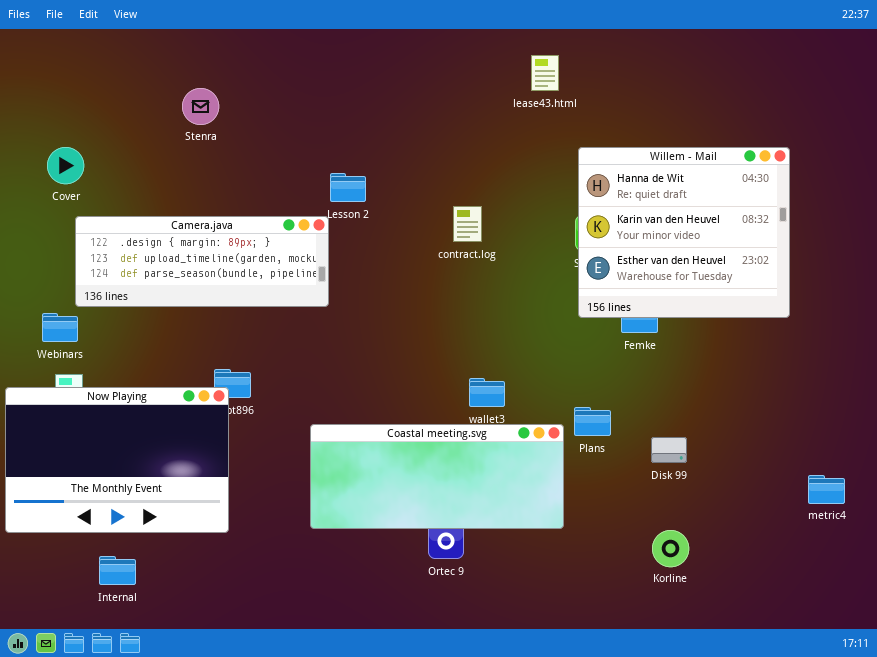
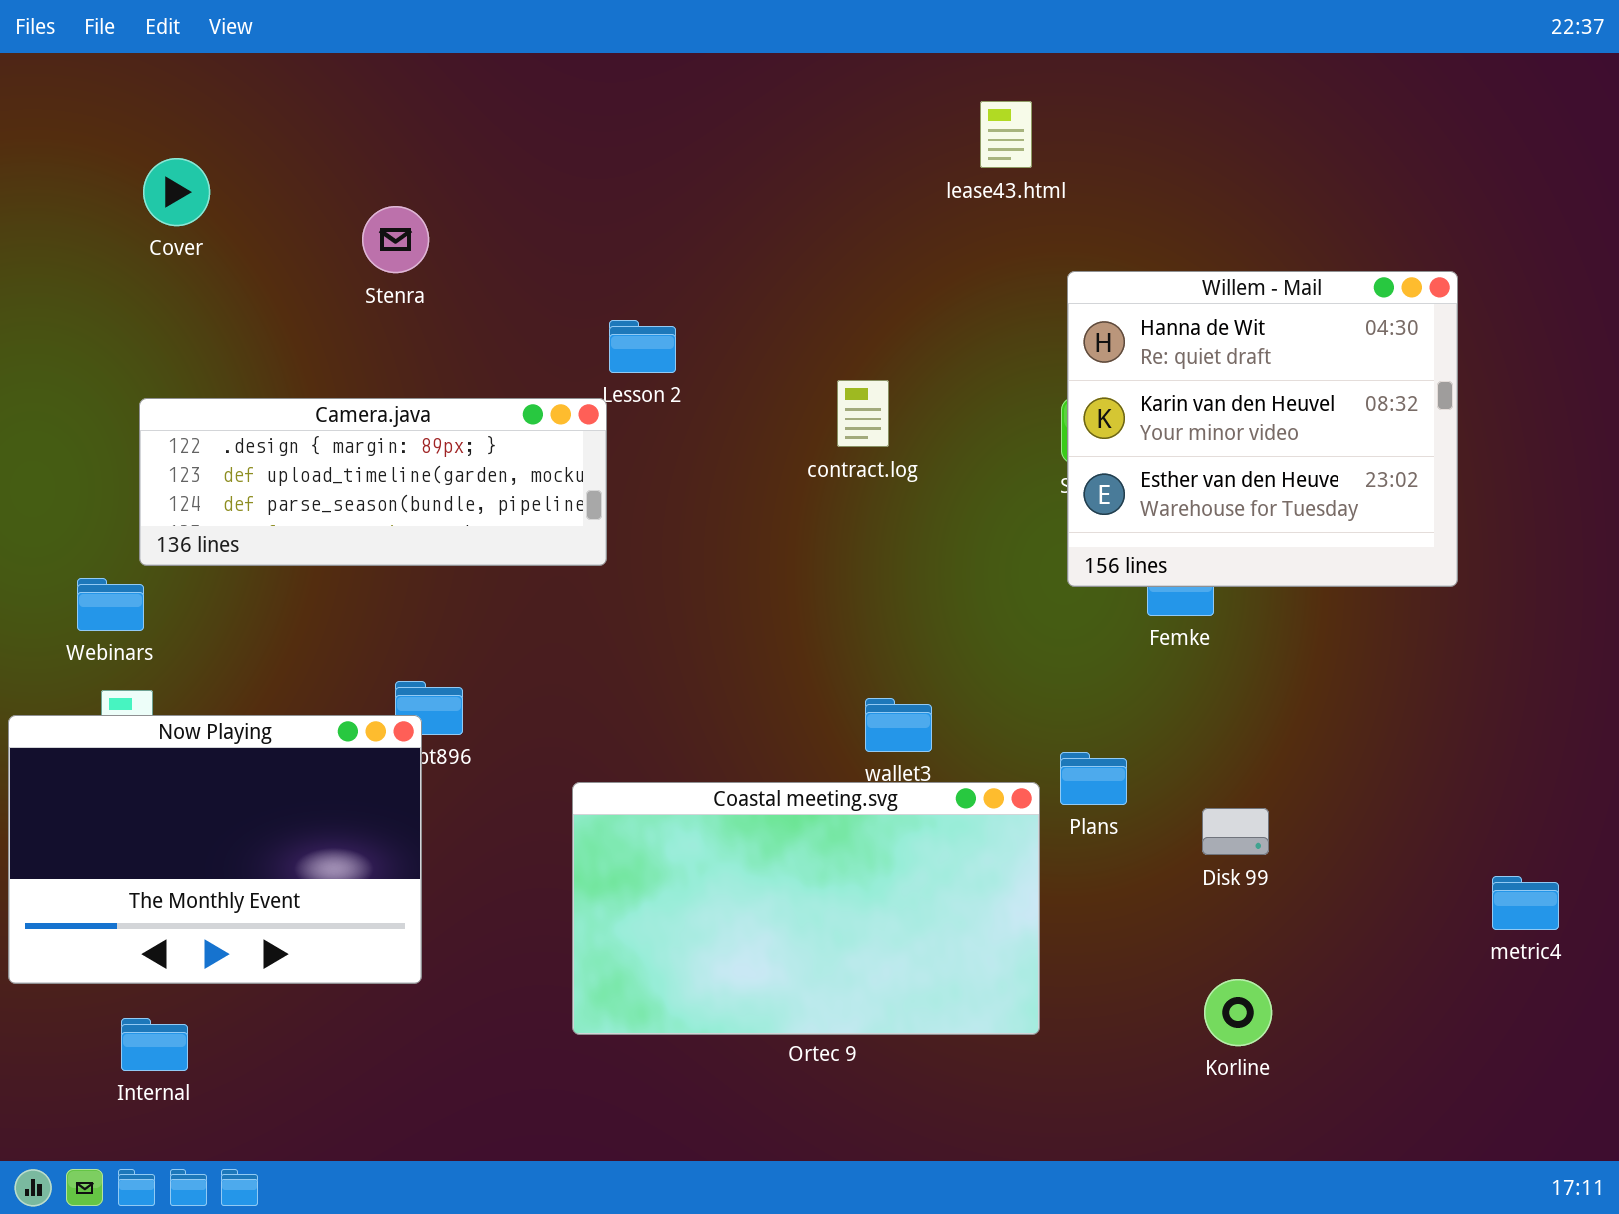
Stenra: [182,88,219,125] -> [362,206,429,273], moved
Cover: [47,147,84,184] -> [143,158,210,226], moved
Coastal meeting.svg: [310,424,564,529] -> [572,782,1040,1035], resized
Internal: [99,556,136,585] -> [121,1018,188,1071], moved

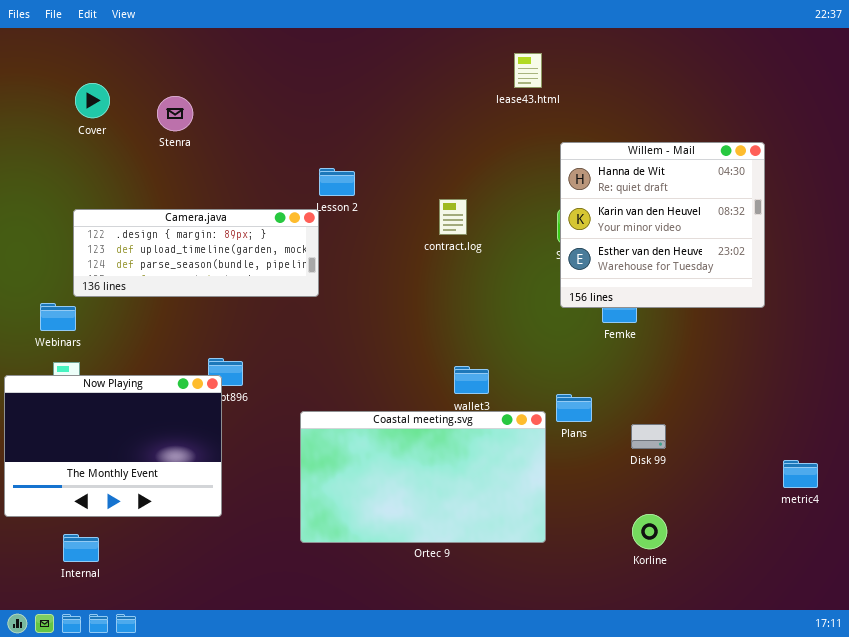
Stenra: [362,206,429,273] -> [157,96,193,131], moved

